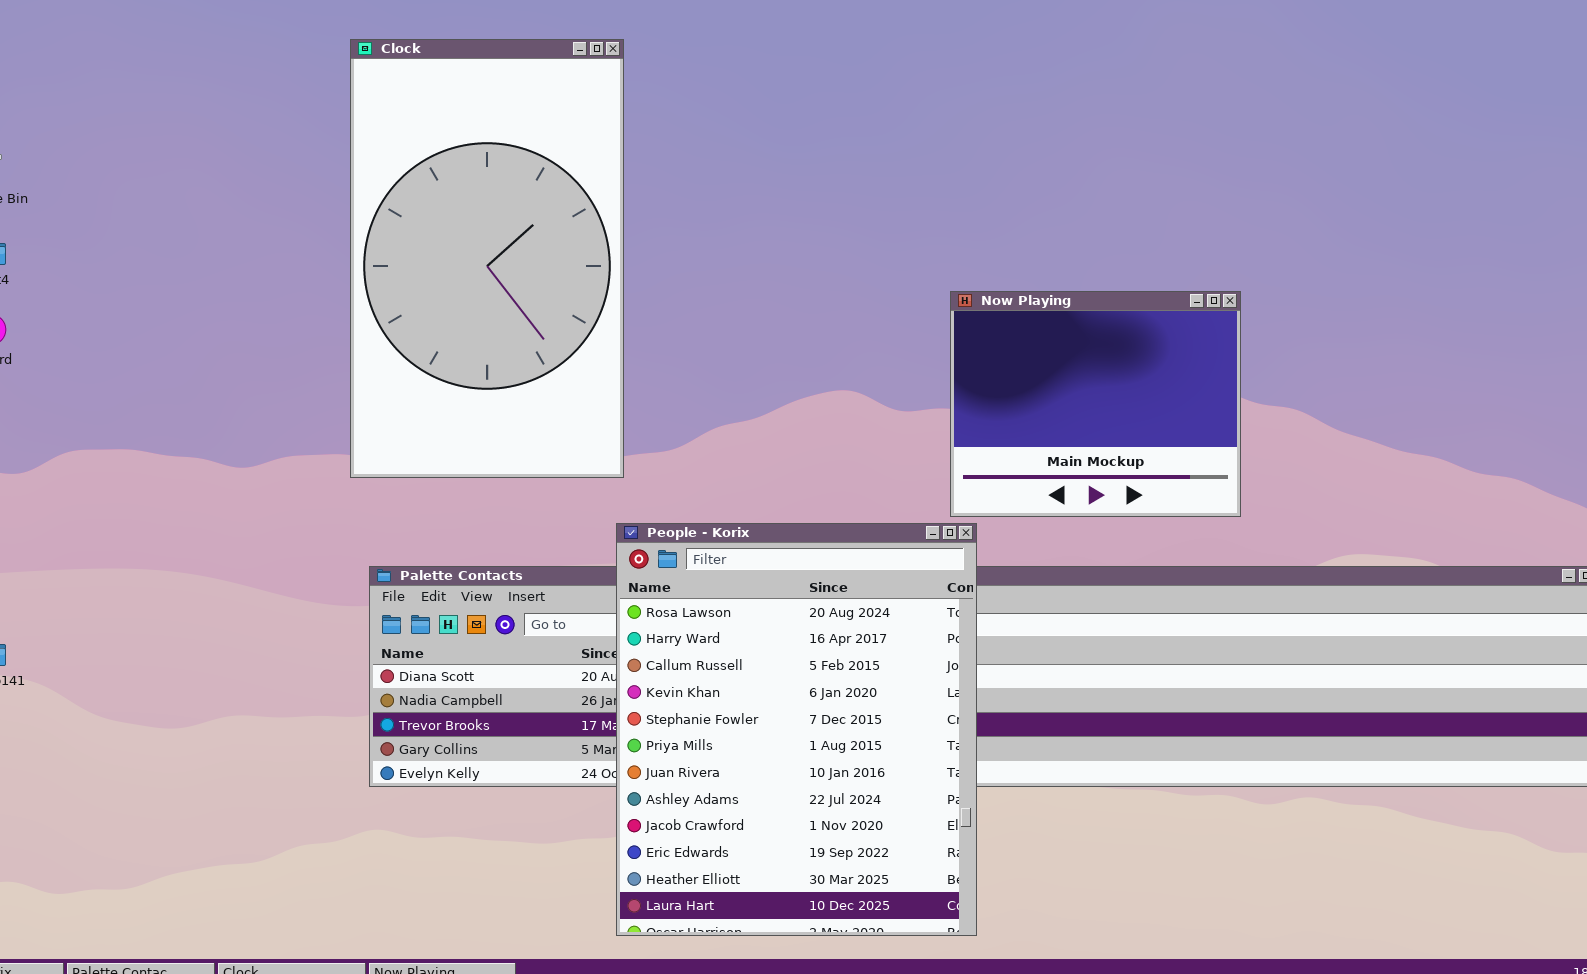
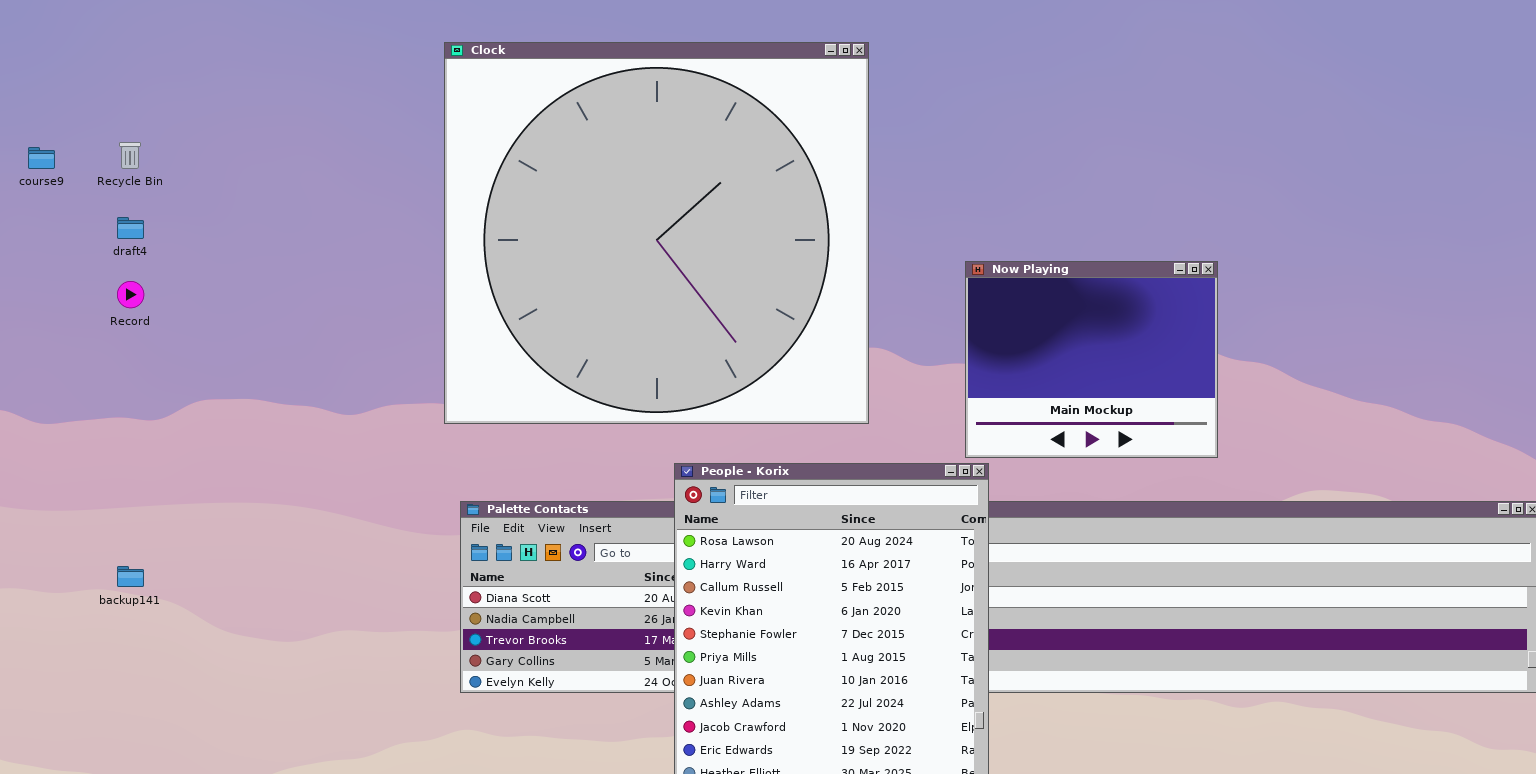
Clock: [350,39,624,478] -> [444,42,869,424], resized

